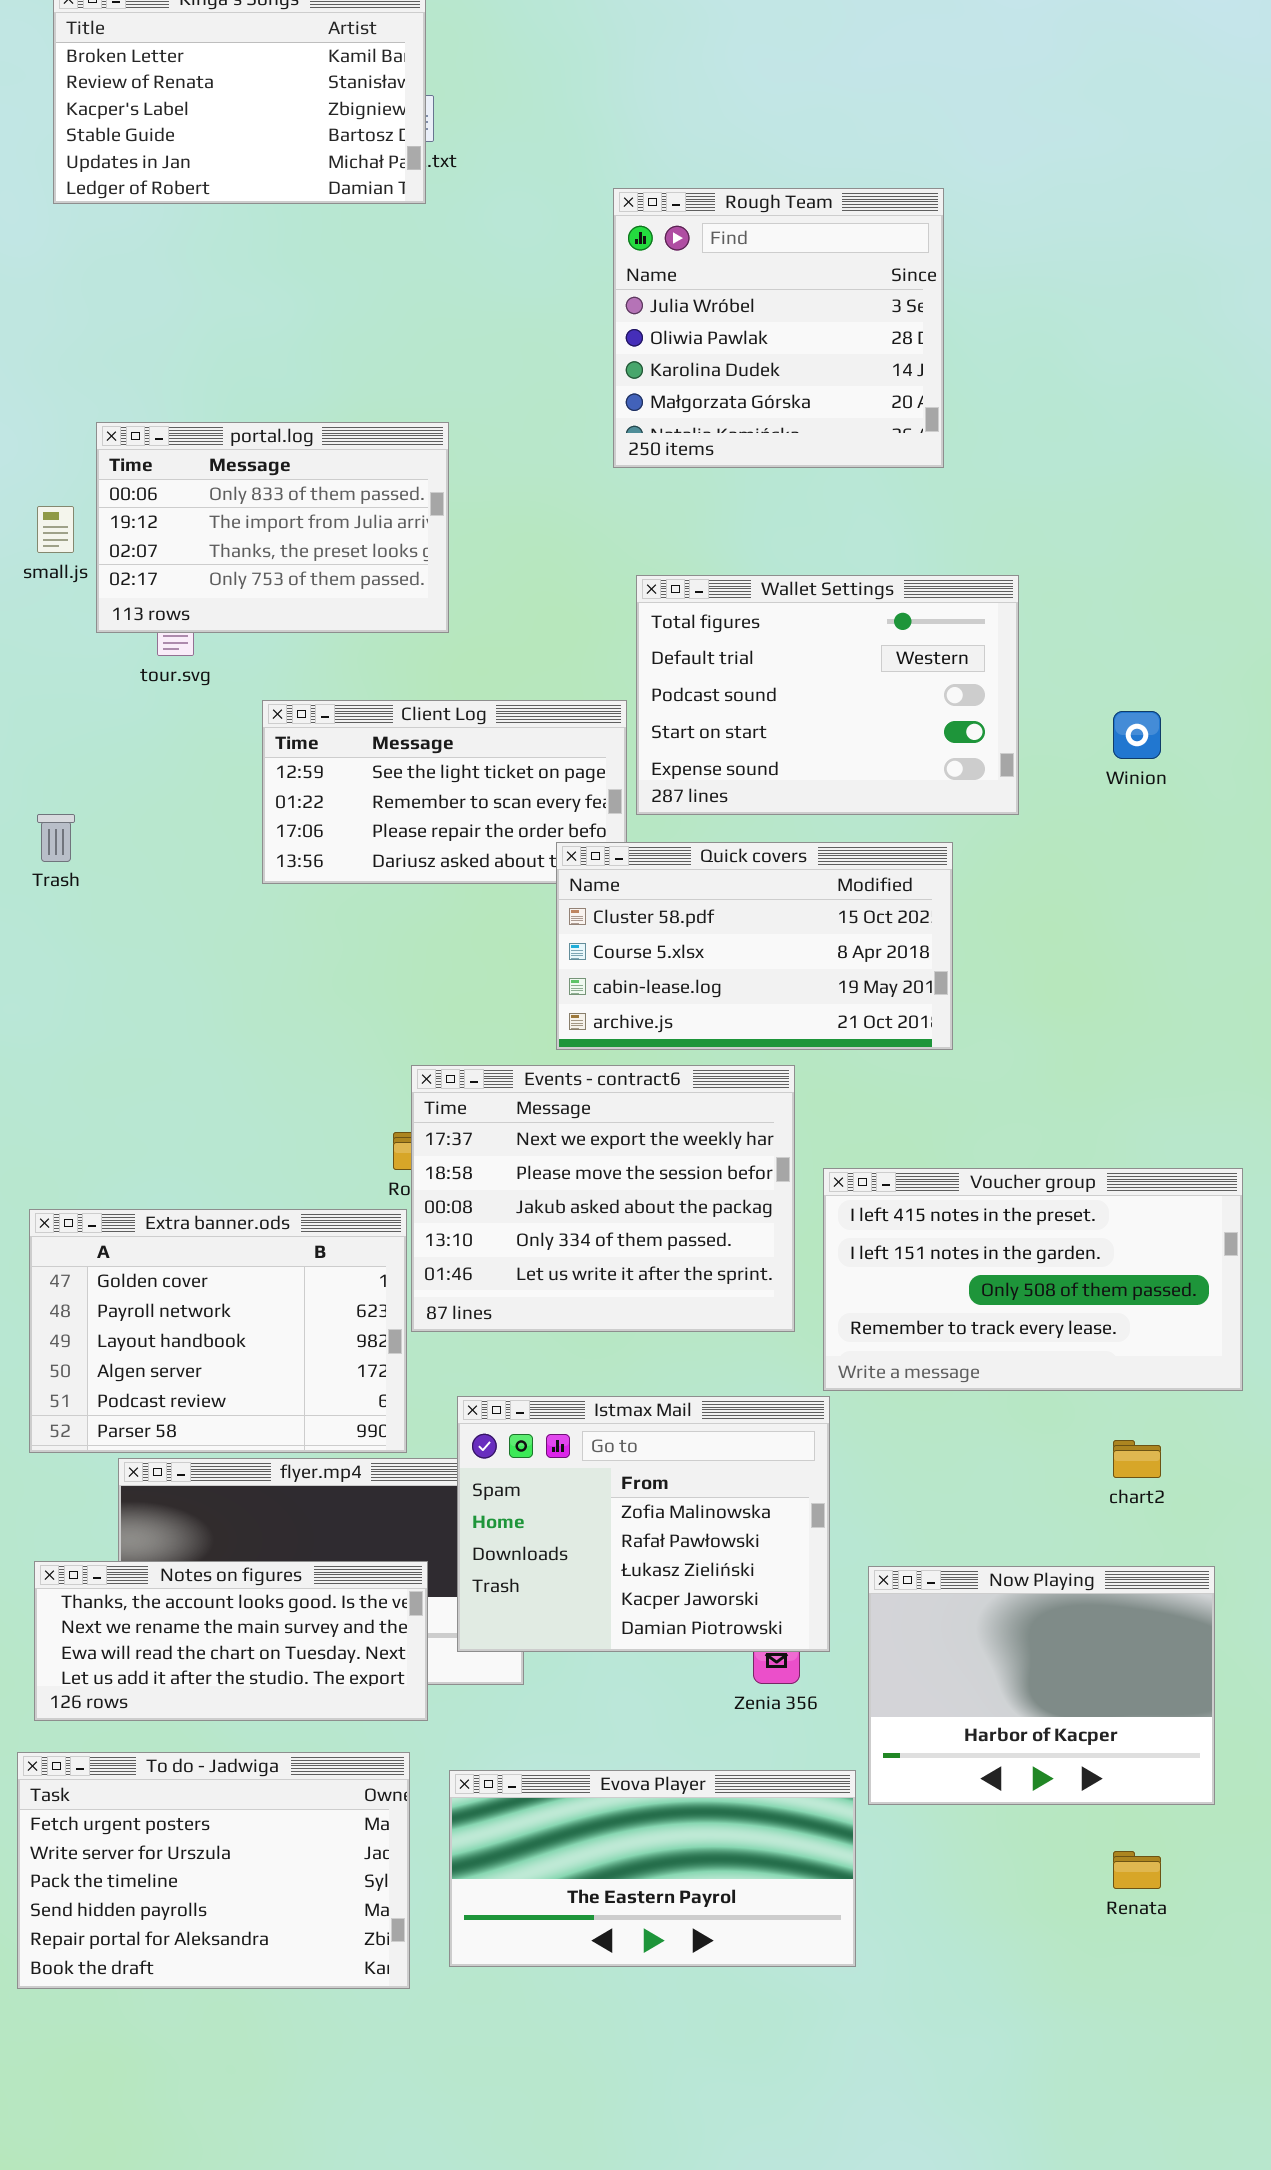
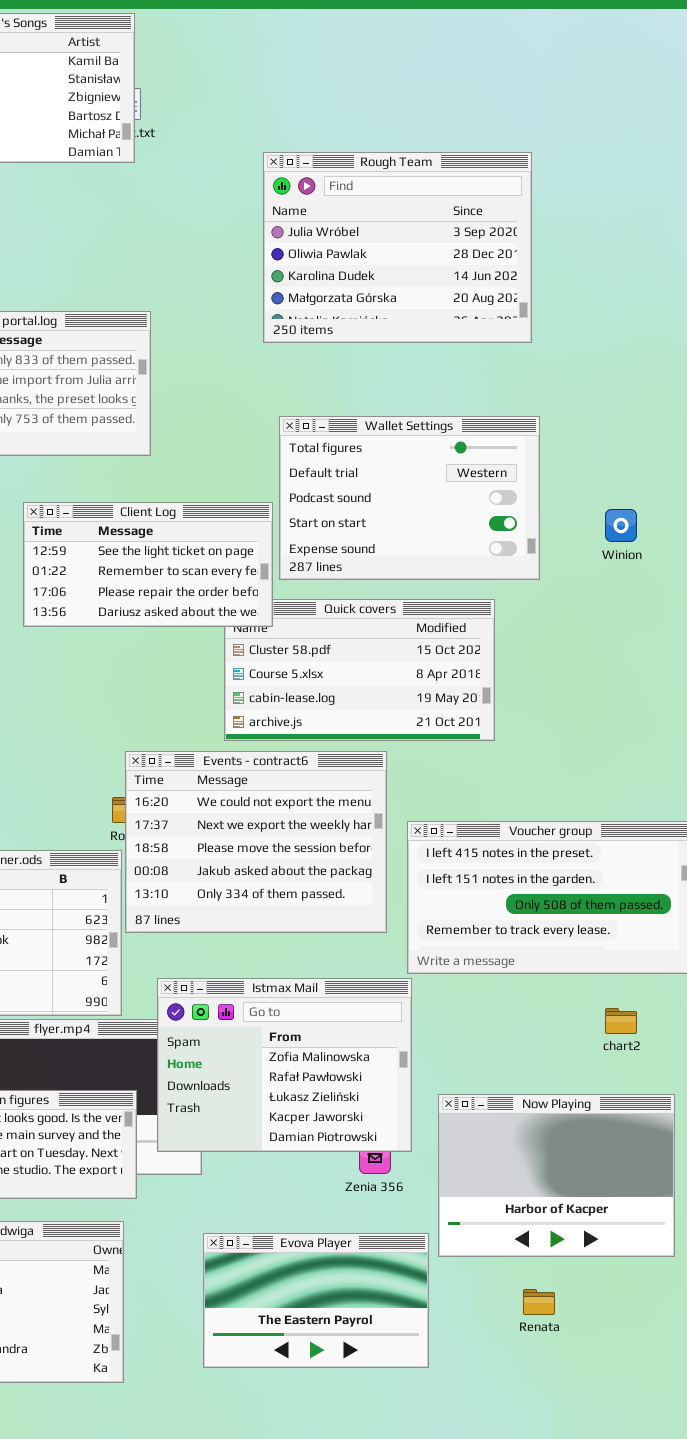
Rough Team: [613,188,944,468] -> [263,152,532,343], resized
Client Log: [262,700,627,884] -> [23,502,273,627], raised
Events - contract6: [411,1065,795,1332] -> [125,751,387,933], scrolled up 1 row
Evova Player: [449,1770,856,1967] -> [203,1233,429,1368], resized
Renata: [1113,1851,1161,1889] -> [523,1289,555,1315], moved

